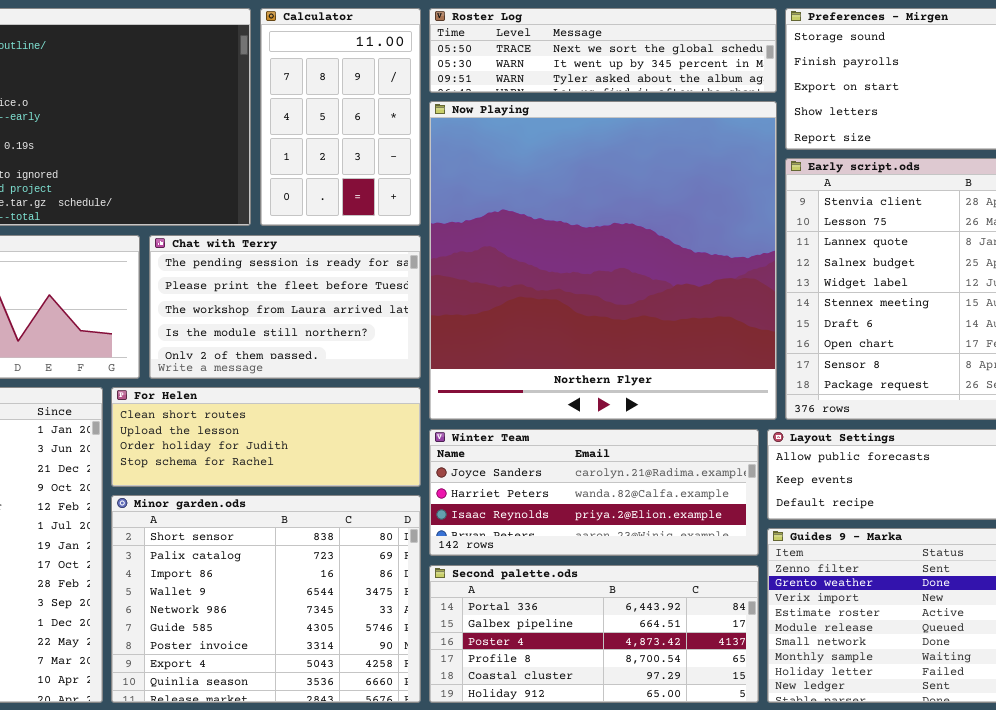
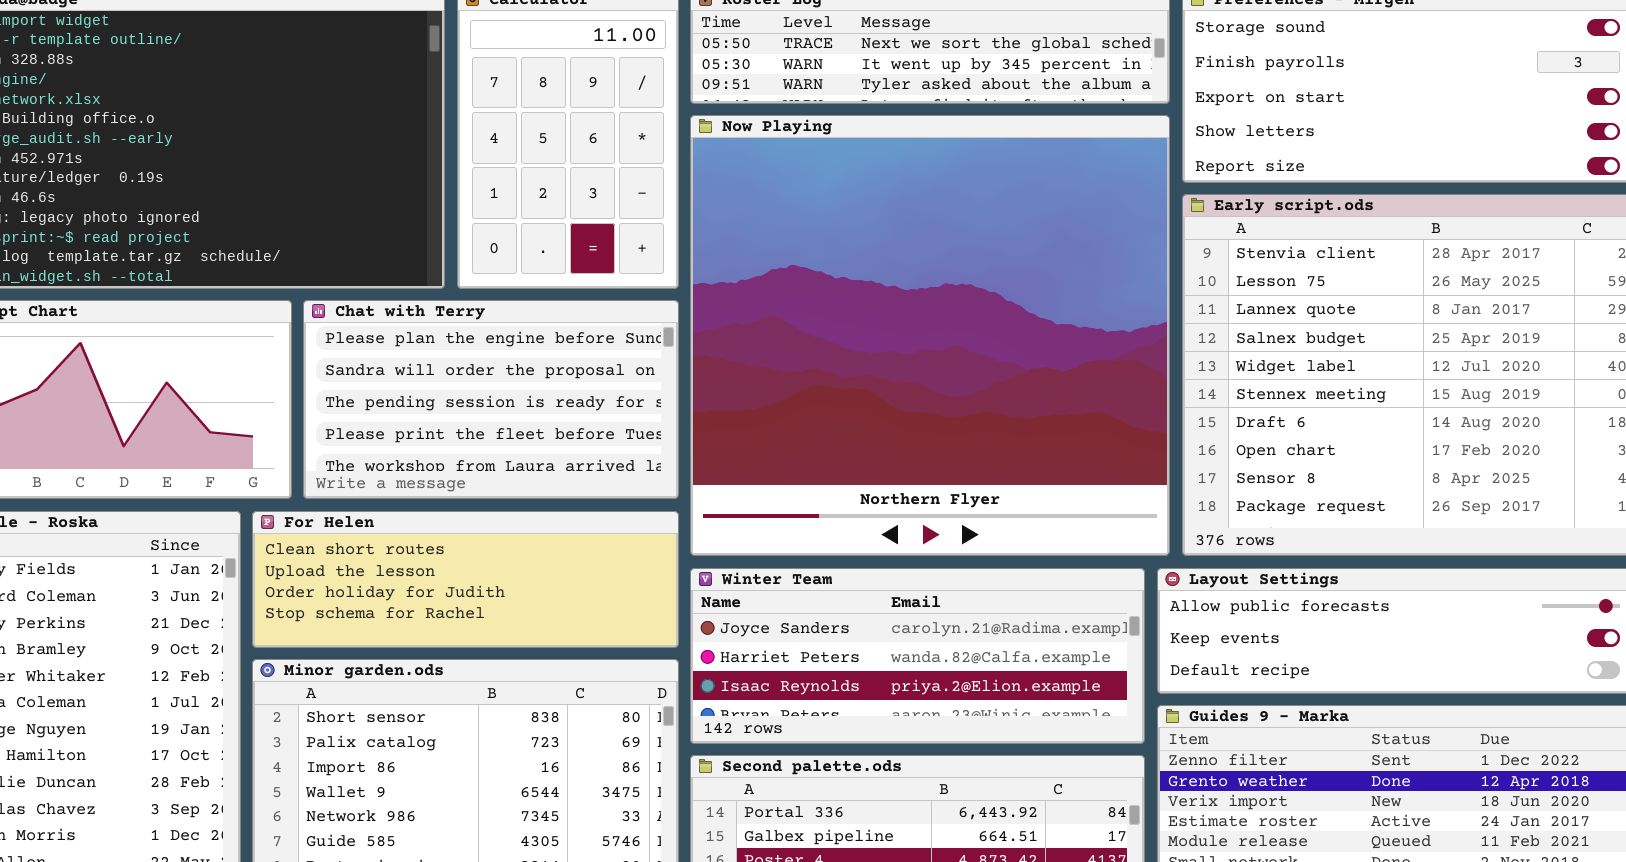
Chat with Terry: [149,235,421,379] -> [303,300,679,499], scrolled up 2 rows

